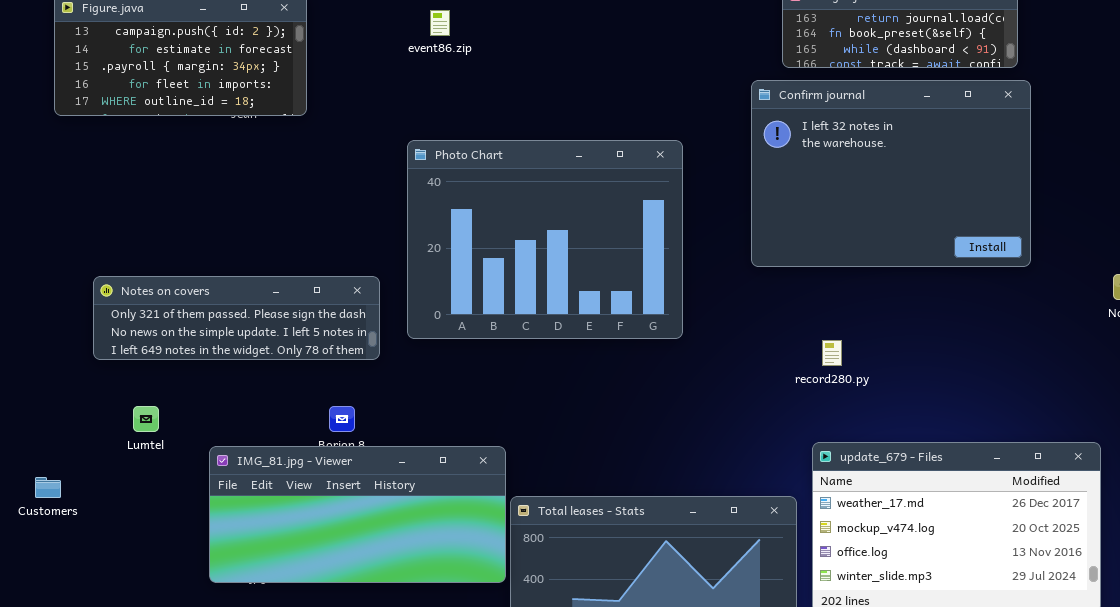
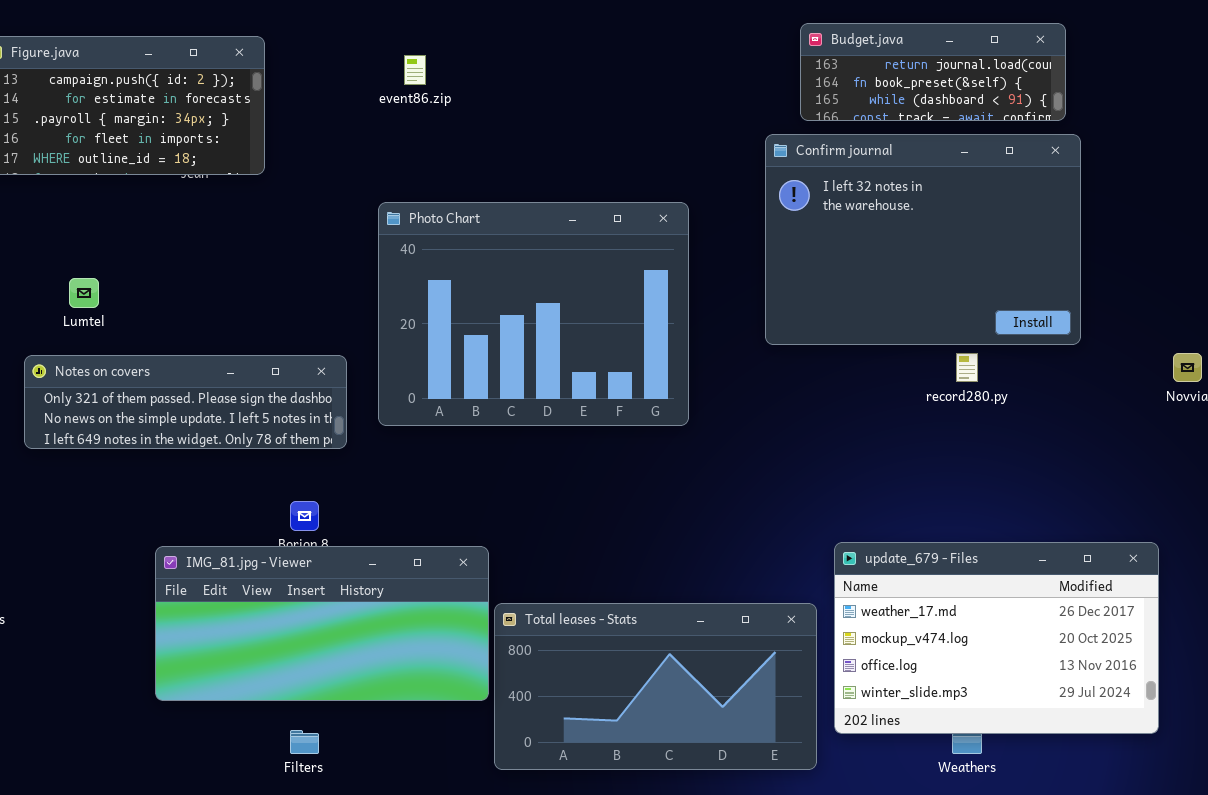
record280.py: [822,340,842,366] -> [956,353,978,382], moved
Lumtel: [133,406,159,432] -> [69,278,99,308], moved

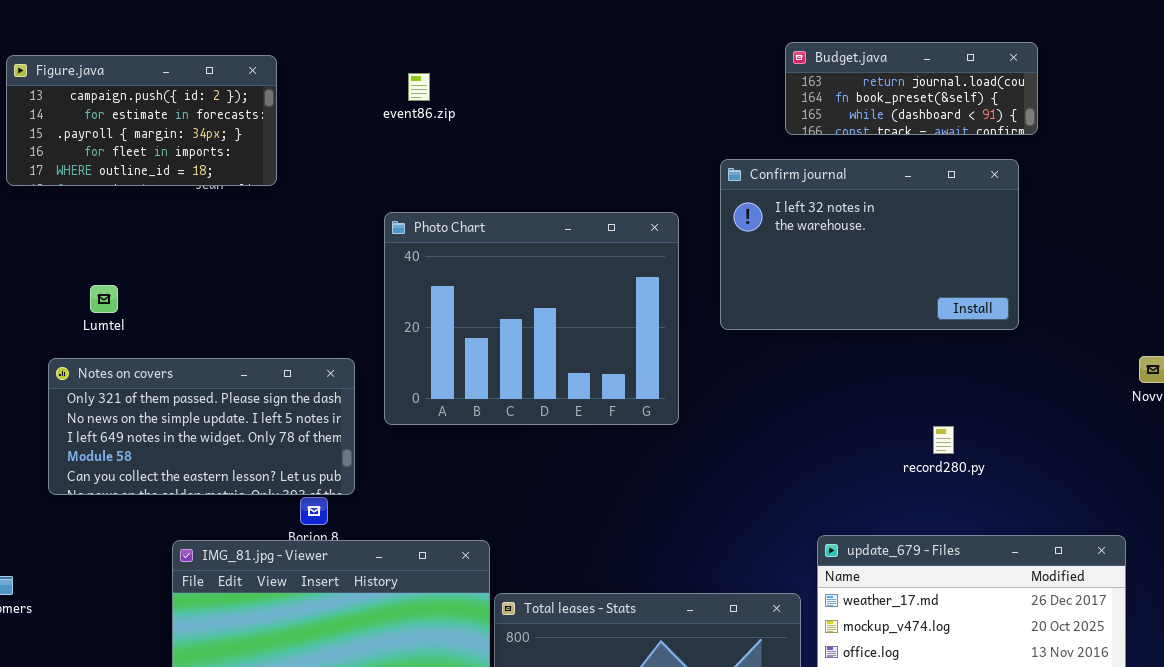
Confirm journal: [765,134,1081,345] -> [720,159,1019,330], moved, resized
record280.py: [956,353,978,382] -> [933,426,954,454], moved
Notes on covers: [24,355,347,449] -> [48,358,355,495], resized

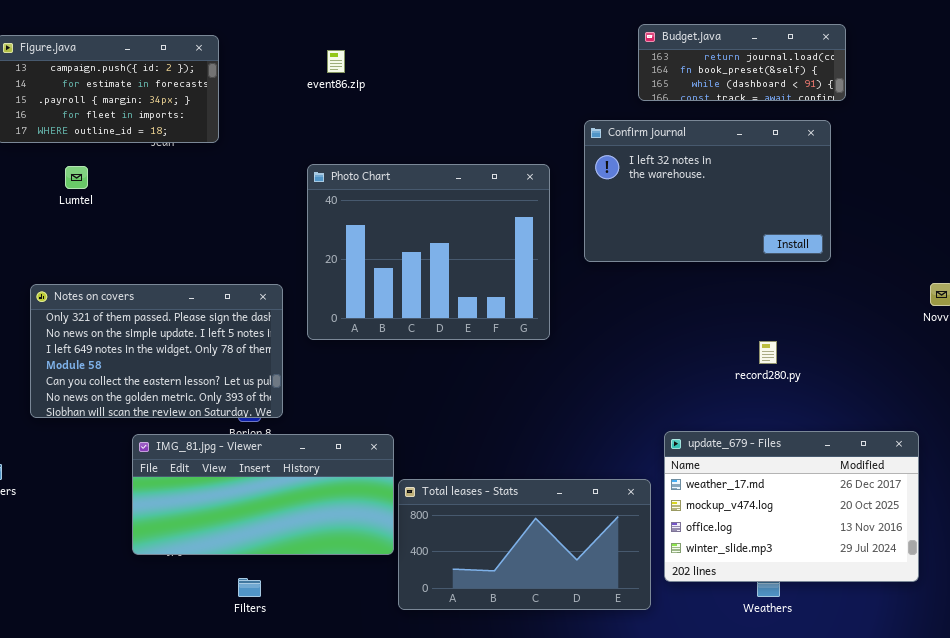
Lumtel: [90,285,118,313] -> [65,166,88,189], moved
Notes on covers: [48,358,355,495] -> [30,284,283,418], resized

